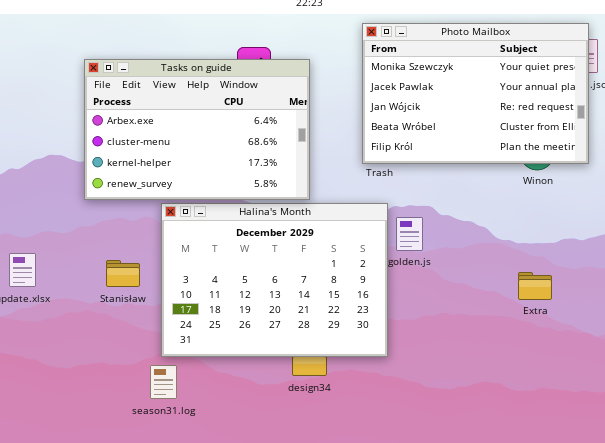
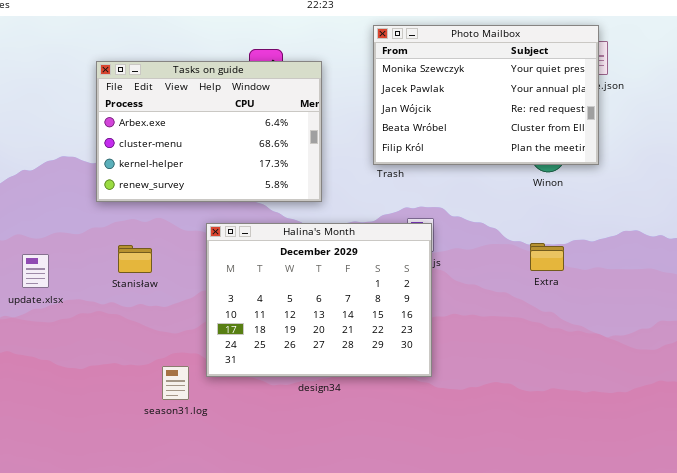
Halina's Month: [161,203,388,357] -> [206,223,432,377], moved
Stanisław: [106,260,140,287] -> [118,245,152,273], moved
Extra: [518,272,552,300] -> [530,243,564,271], moved

